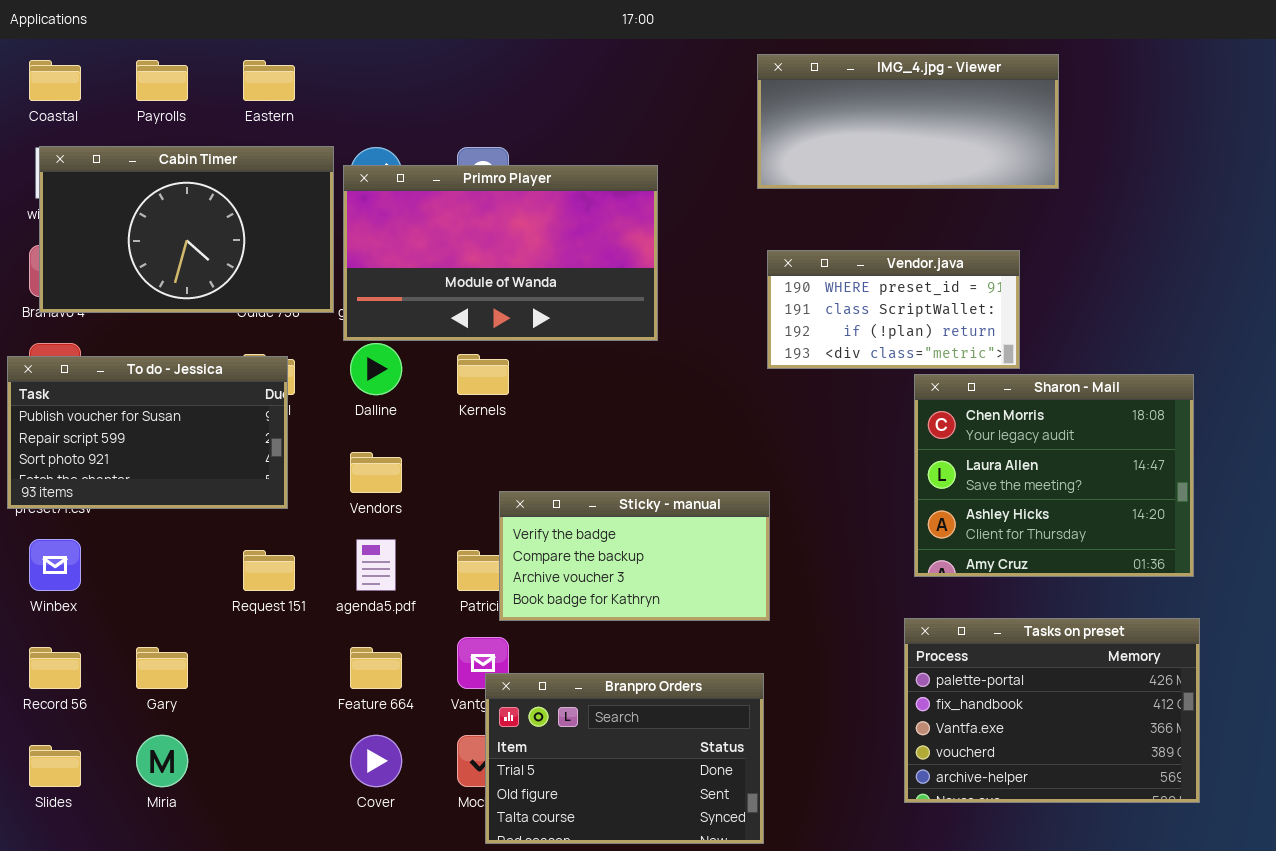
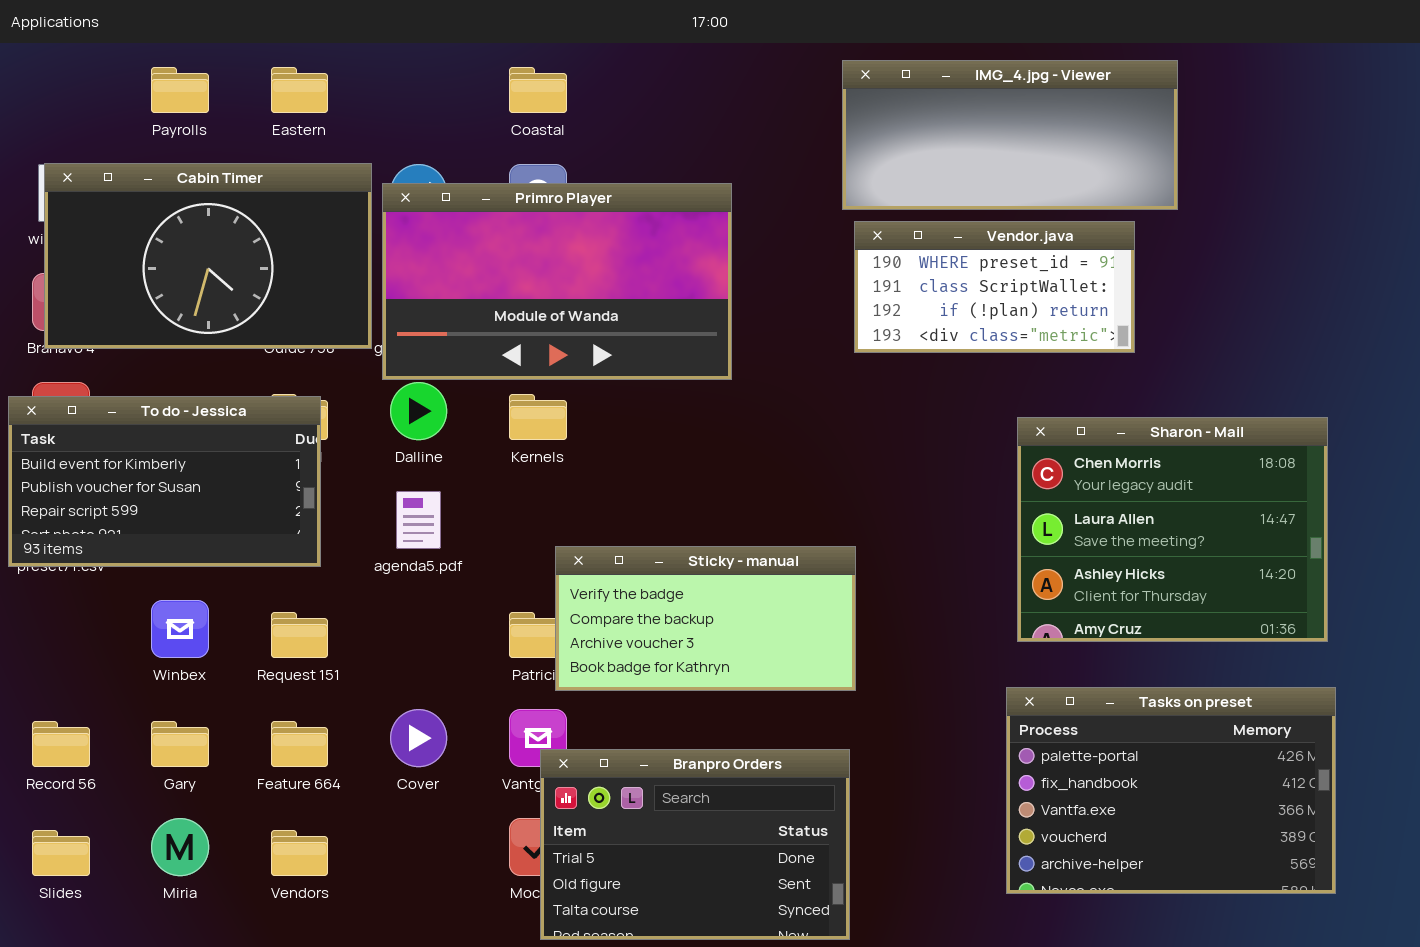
Coastal: [29,60,81,101] -> [509,67,567,113], moved
Vendor.java: [767,250,1020,369] -> [854,221,1135,353], moved
To do - Jessica: [7,356,288,509] -> [8,396,321,567], scrolled up 1 row
Vendors: [350,452,402,493] -> [271,830,328,876], moved
Winbex: [29,539,81,591] -> [151,600,209,658], moved
agenda5.pdf: [356,539,396,591] -> [396,491,441,549], moved
Feature 664: [350,647,402,689] -> [271,721,328,767], moved
Cover: [350,735,402,787] -> [390,709,447,767], moved

